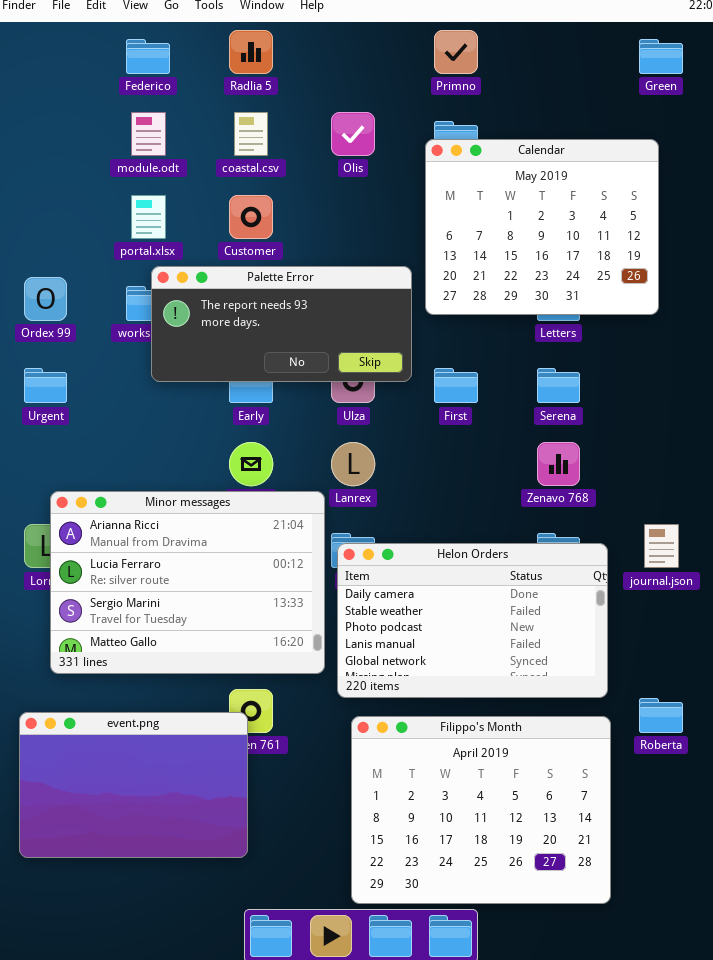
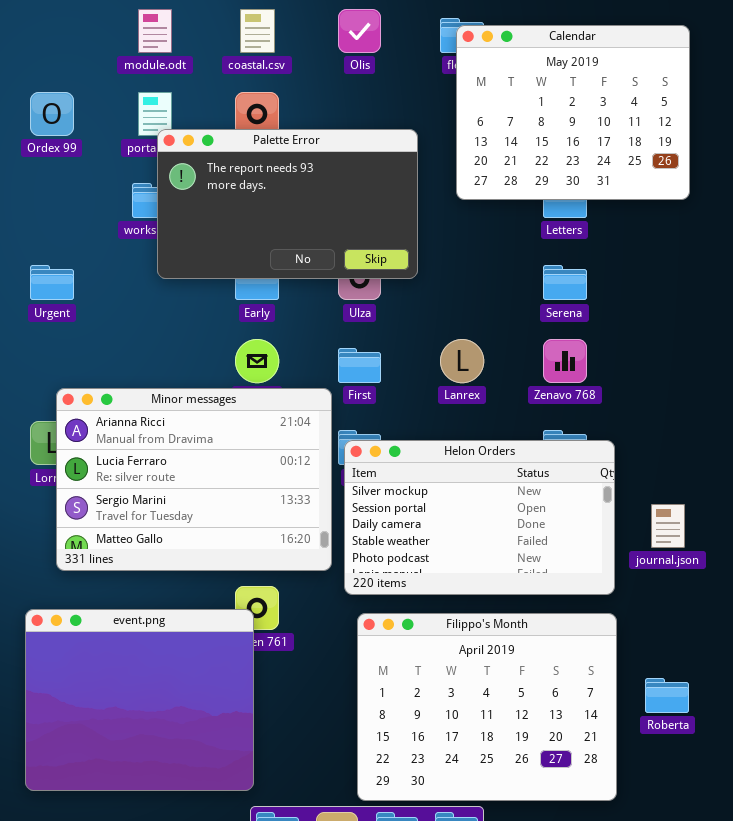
Calendar: [425,139,659,315] -> [456,25,690,200], moved
Palette Error: [151,266,412,382] -> [157,129,418,279], resized
Ordex 99: [24,277,67,321] -> [30,92,74,136], moved
First: [434,368,478,403] -> [338,348,381,383], moved
Lanrex: [331,442,375,486] -> [440,339,484,383], moved
journal.json: [644,524,679,568] -> [651,504,685,548], moved
Helon Orders: [337,543,608,698] -> [344,440,615,595], scrolled up 2 rows
Roberta: [639,698,683,733] -> [645,678,689,713], moved
event.png: [19,712,248,858] -> [25,609,254,791], resized

